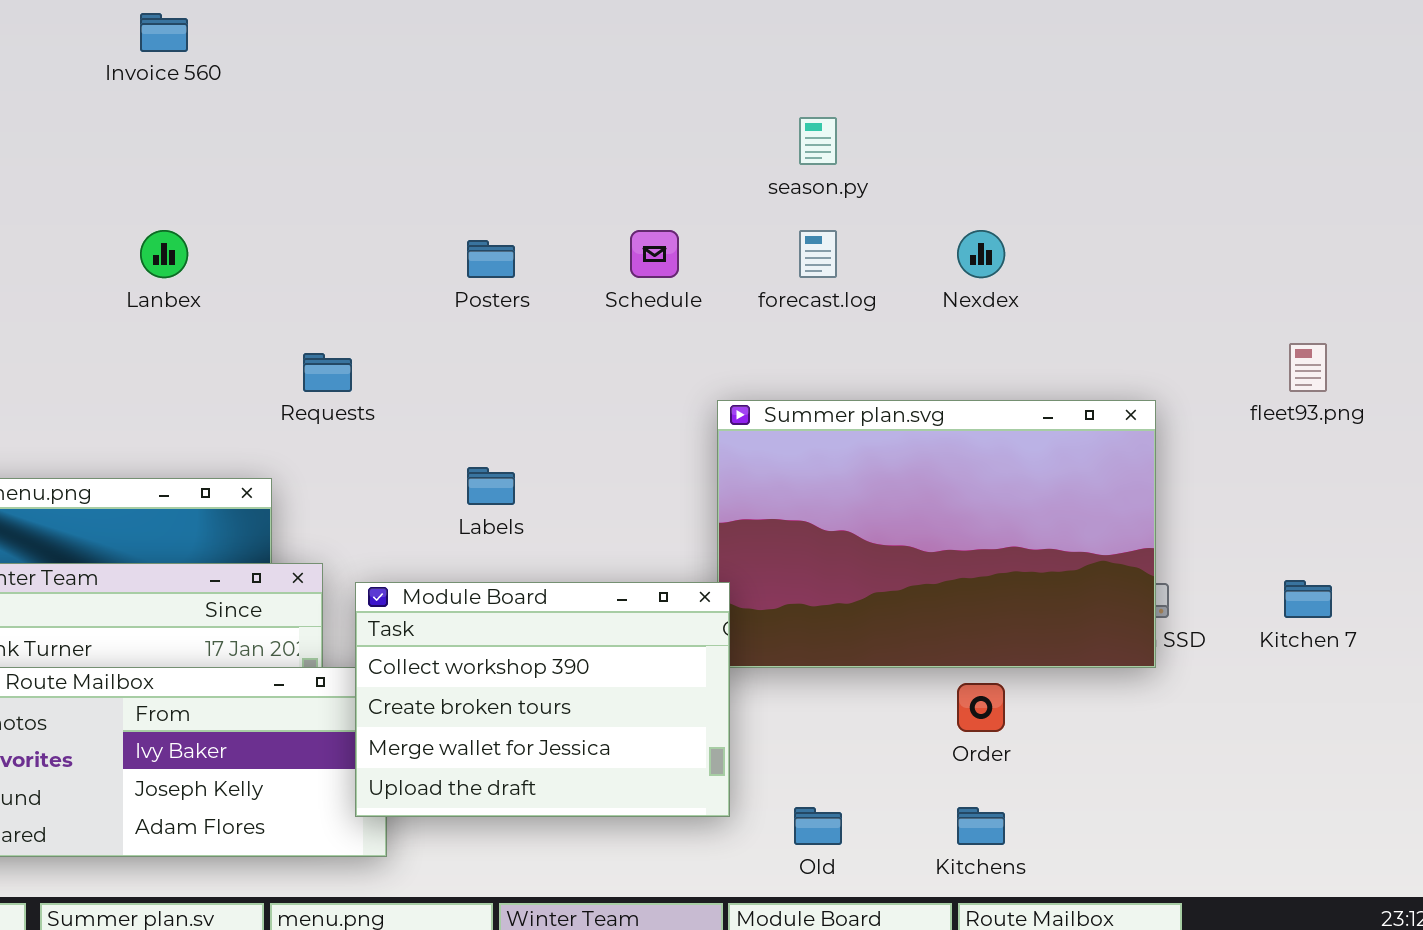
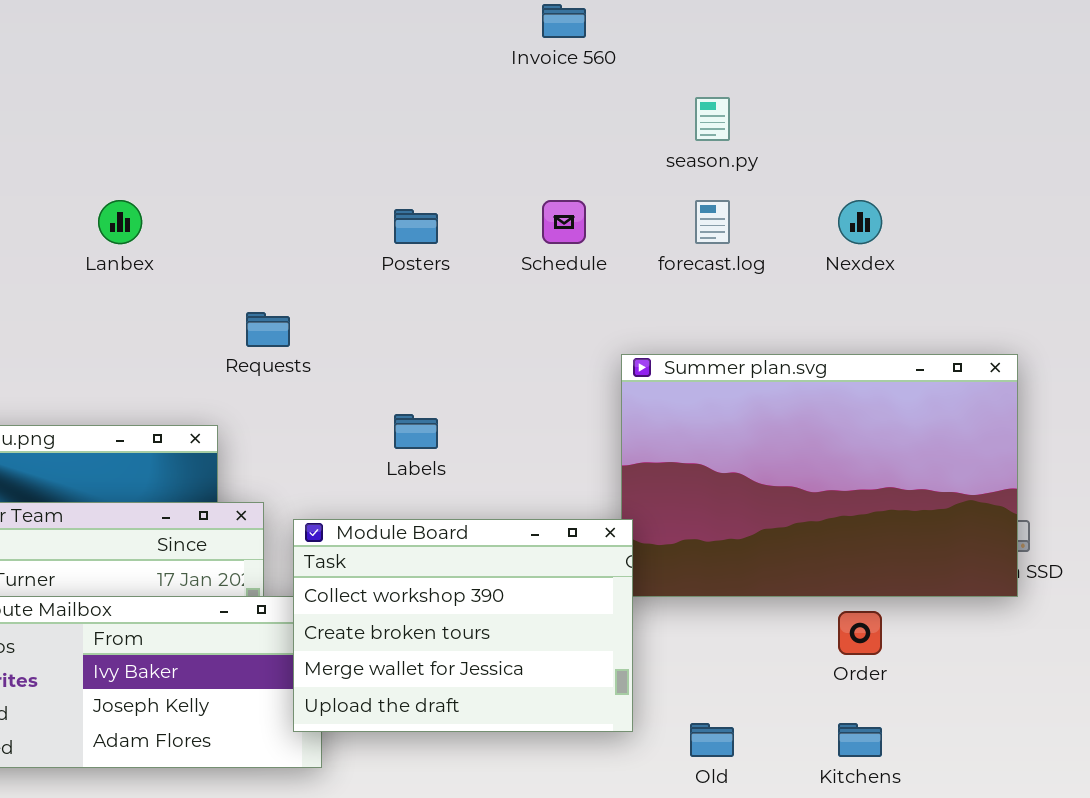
Invoice 560: [140,13,188,52] -> [542,4,586,38], moved

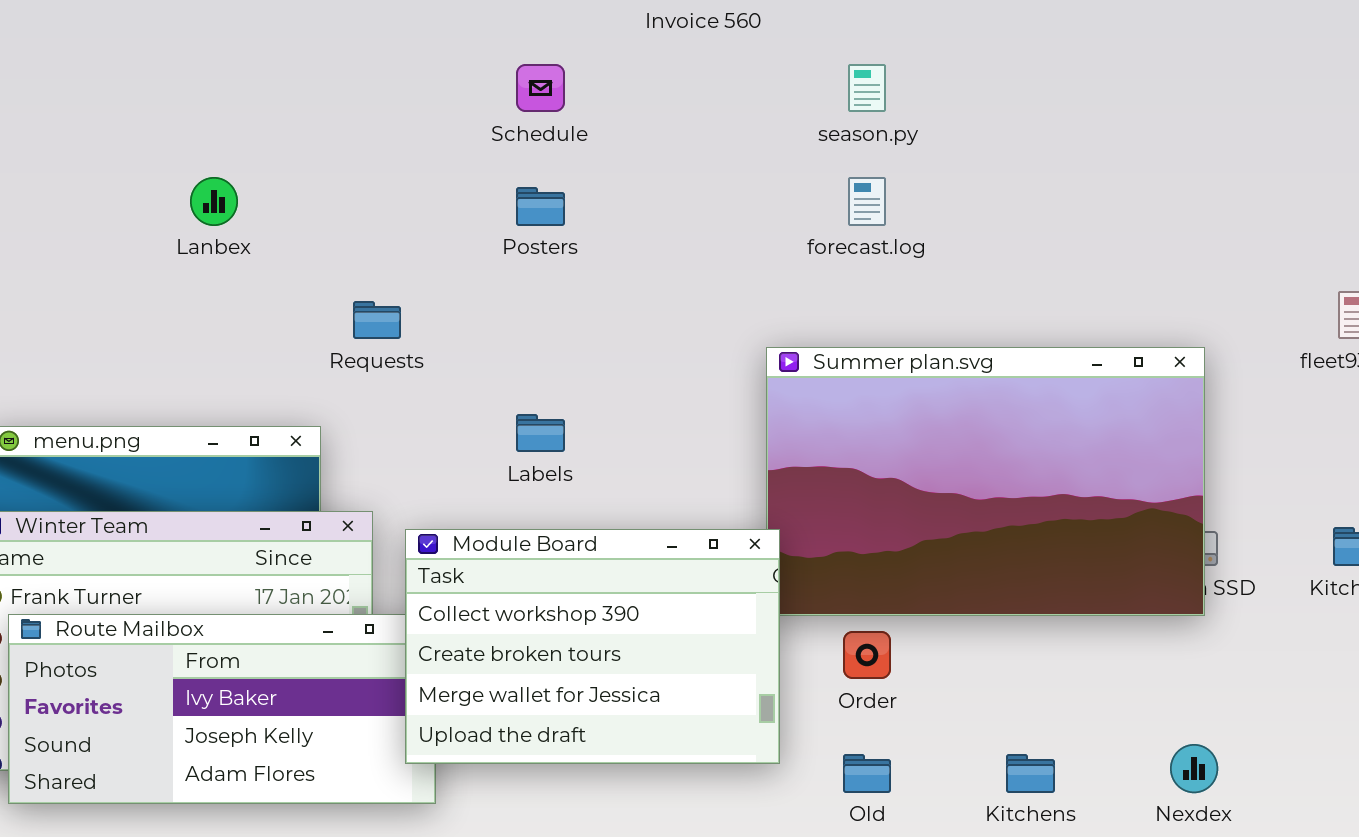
Schedule: [542,200,586,244] -> [516,64,565,112], moved
Nexdex: [838,200,882,244] -> [1170,744,1218,793], moved
Order: [838,611,882,655] -> [843,631,891,679], moved

